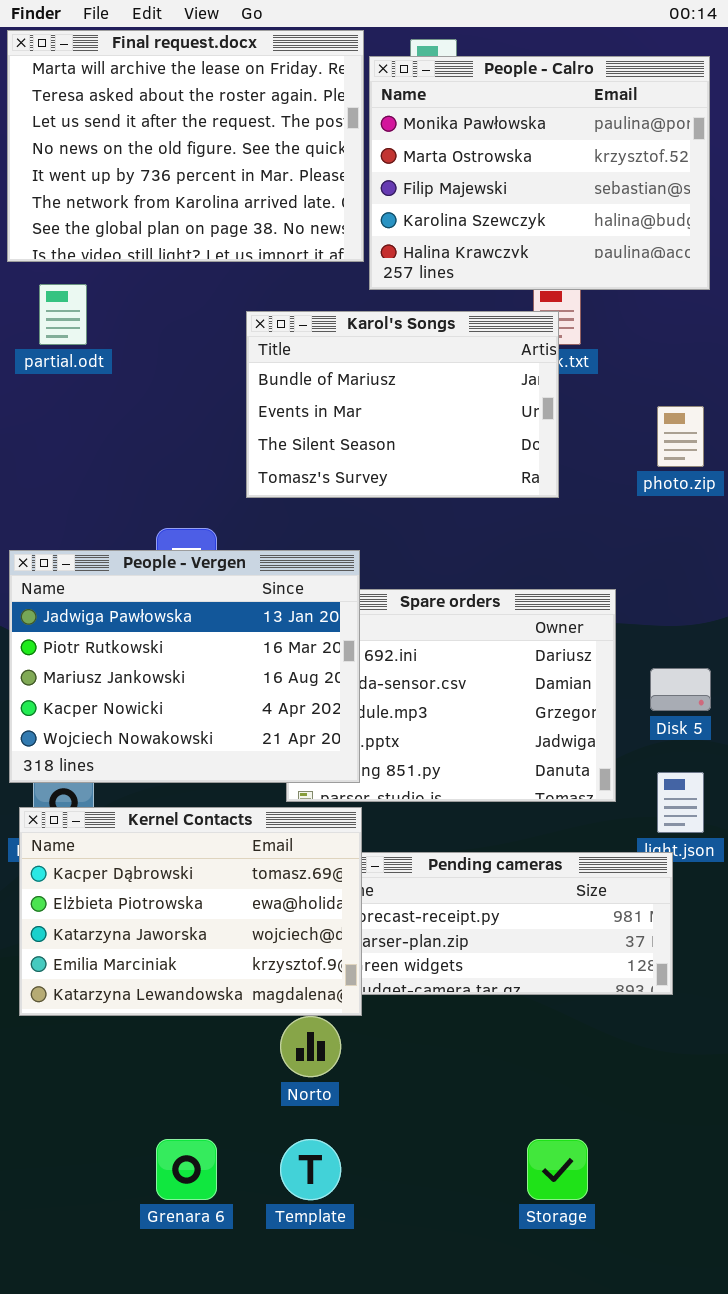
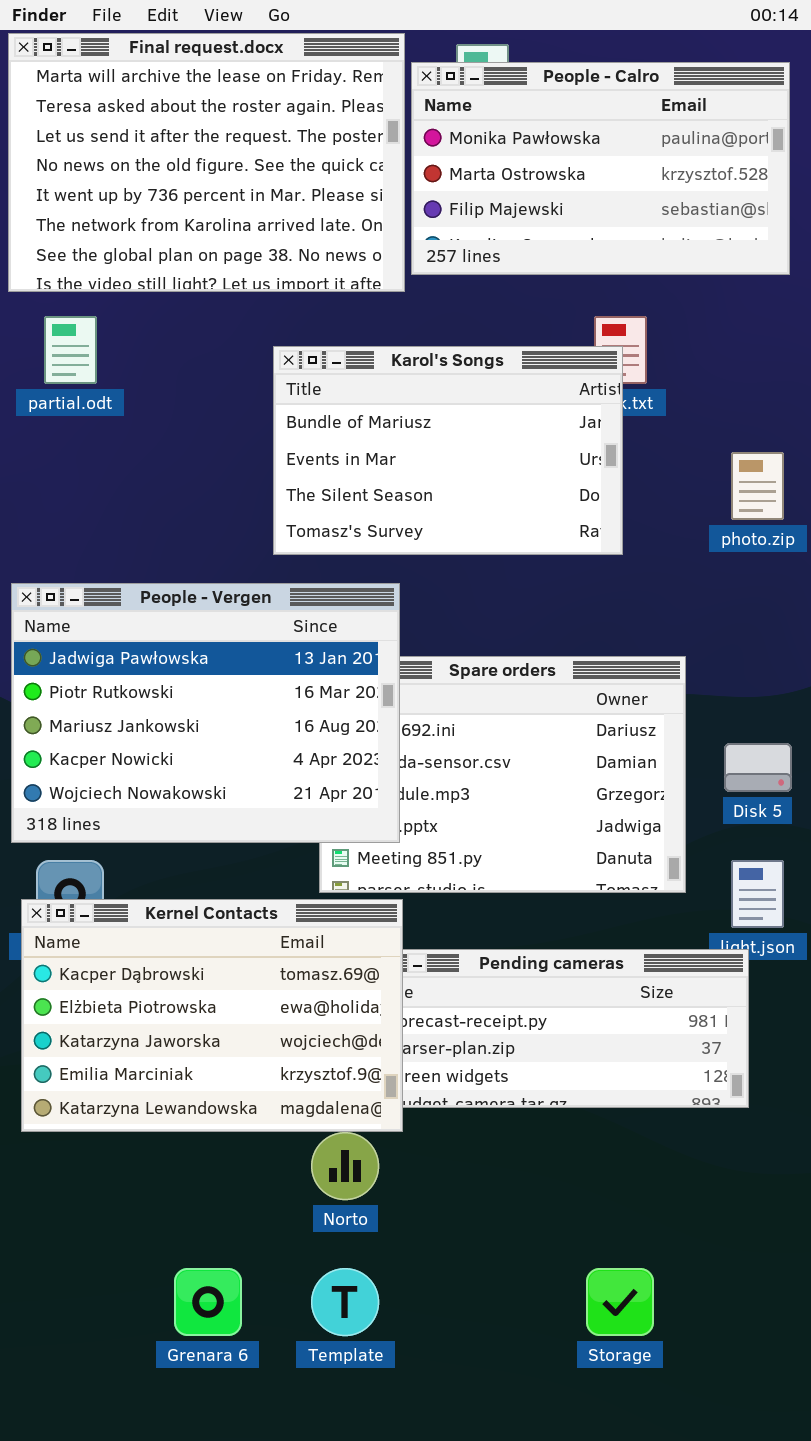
People - Calro: [369,56,710,290] -> [411,62,790,275], resized
People - Vergen: [9,550,360,783] -> [11,583,400,843], moved

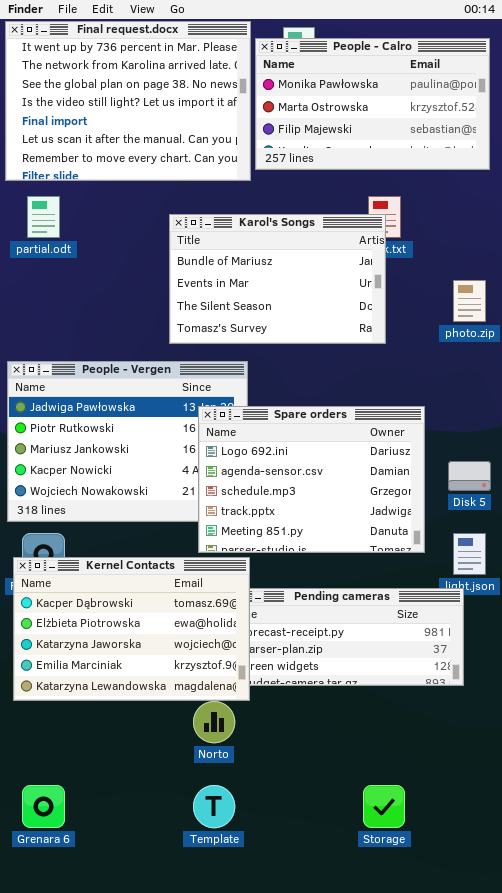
Final request.docx: [8,33,405,292] -> [5,21,251,181], scrolled down 4 rows
Spare orders: [319,656,686,893] -> [198,406,425,553], raised
Grenara 6: [174,1268,242,1336] -> [22,785,65,828], moved

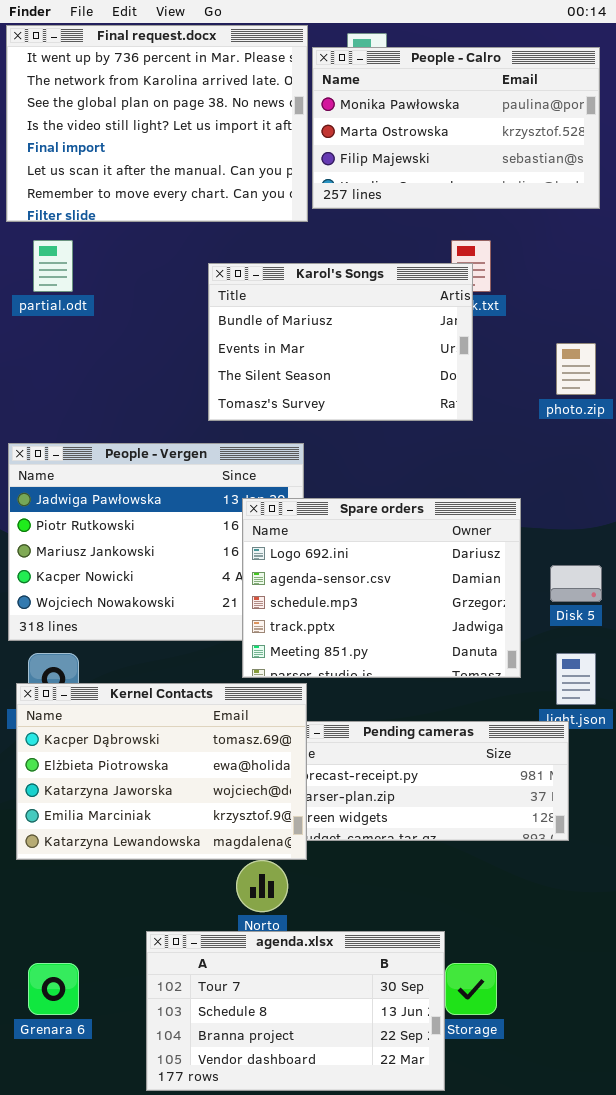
agenda.xlsx: none -> [146,931,445,1091], opened

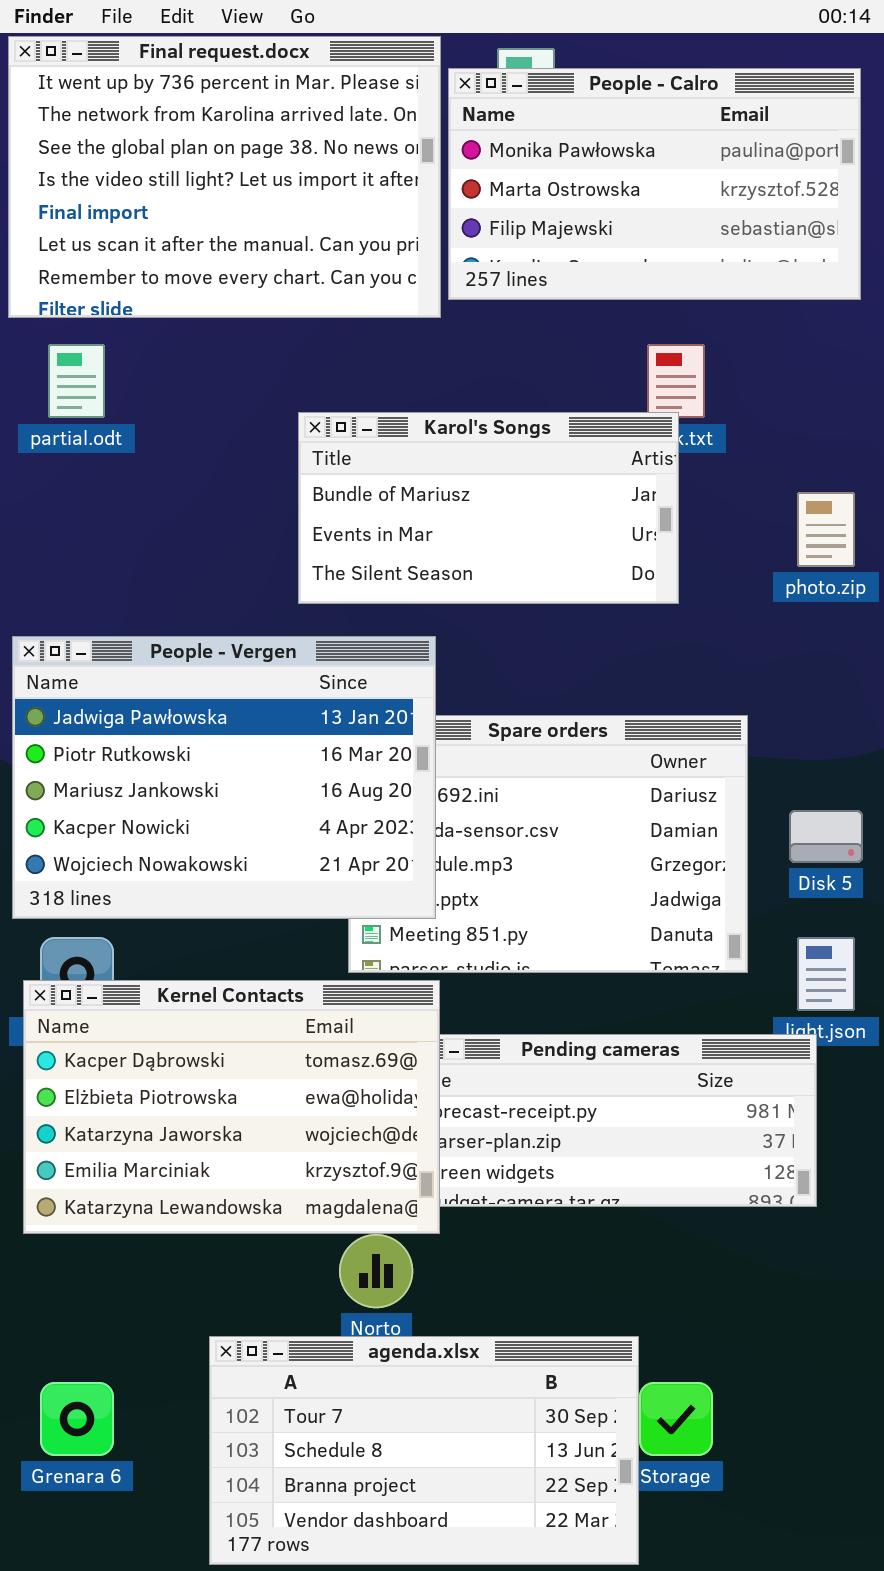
Karol's Songs: [208,263,473,421] -> [298,412,679,604], resized
People - Vergen: [8,443,304,641] -> [12,636,436,919], raised

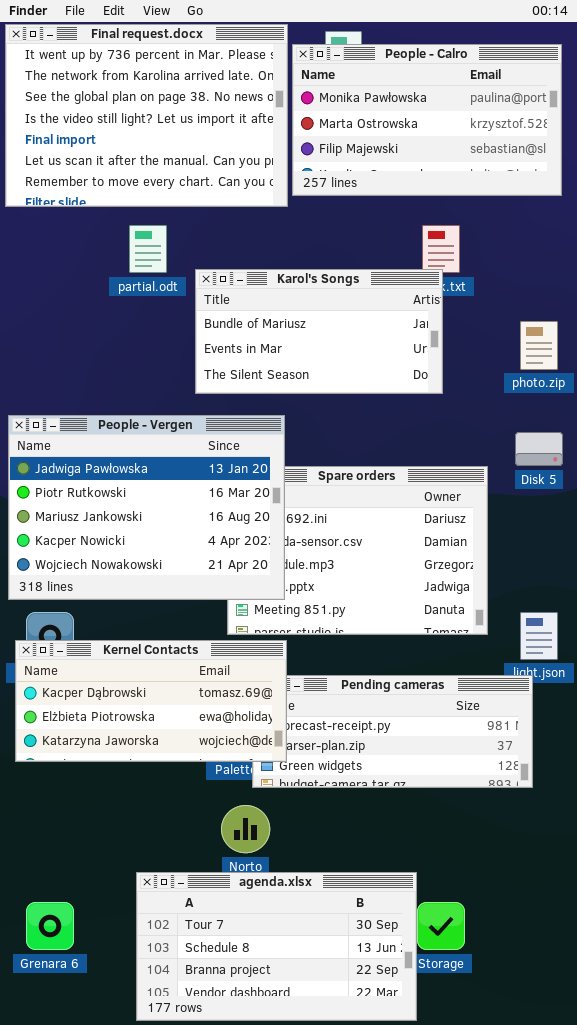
partial.odt: [48,344,105,418] -> [129,225,167,273], moved
Disk 5: [789,810,863,863] -> [515,432,563,466], moved
Kernel Contacts: [23,980,440,1234] -> [15,640,287,762], resized

